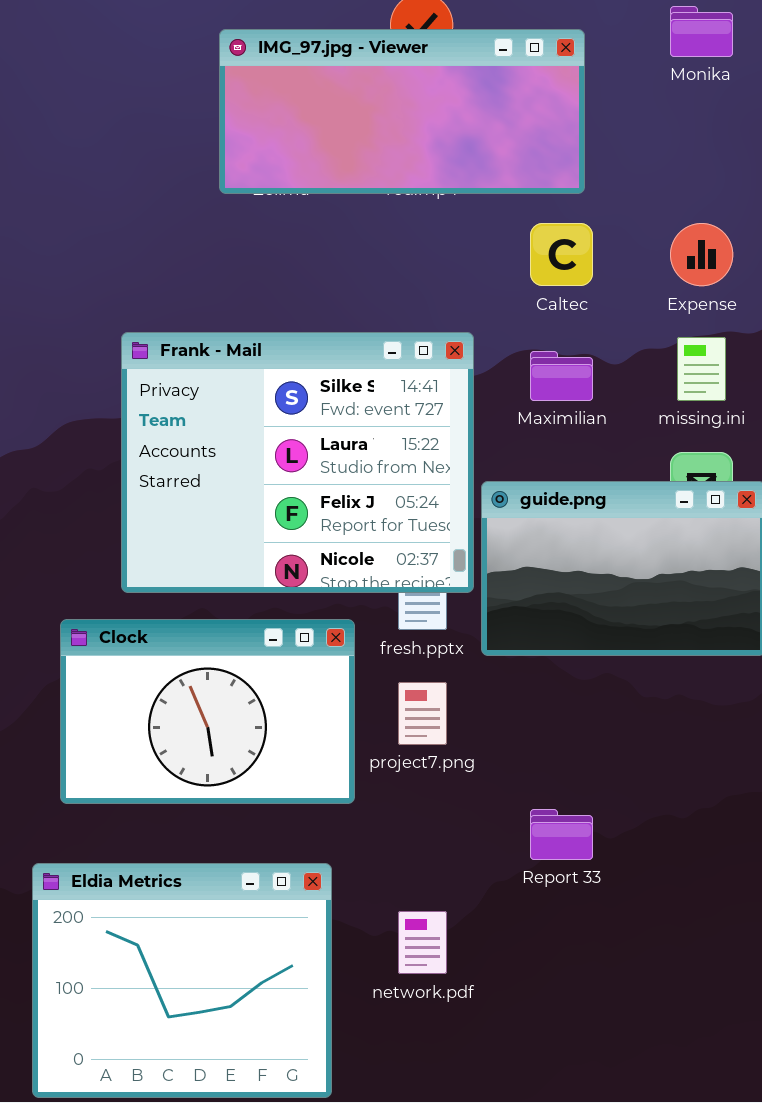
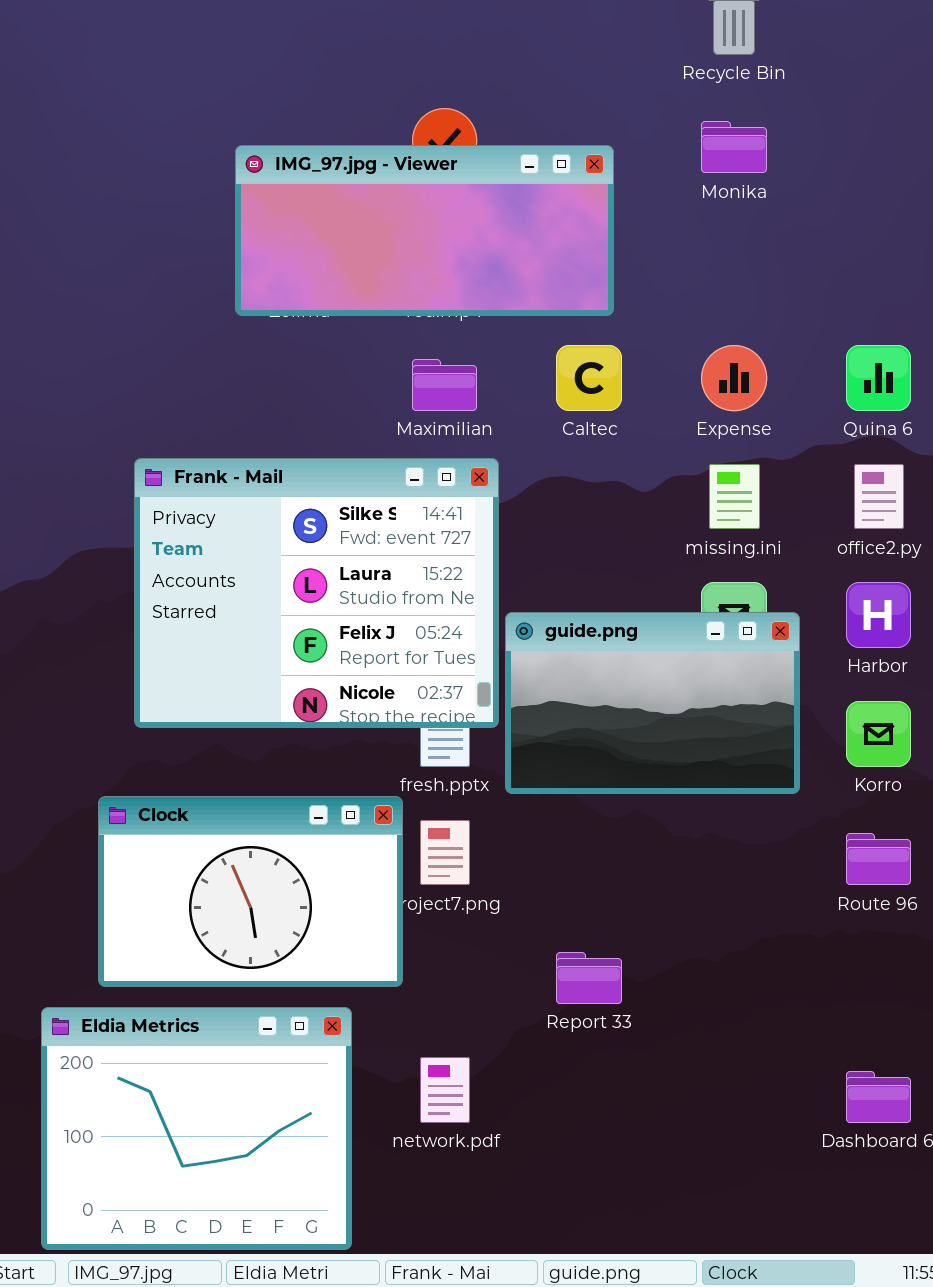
Maximilian: [530,351,593,401] -> [412,359,477,411], moved
Clock: [60,619,355,804] -> [98,796,403,987], moved

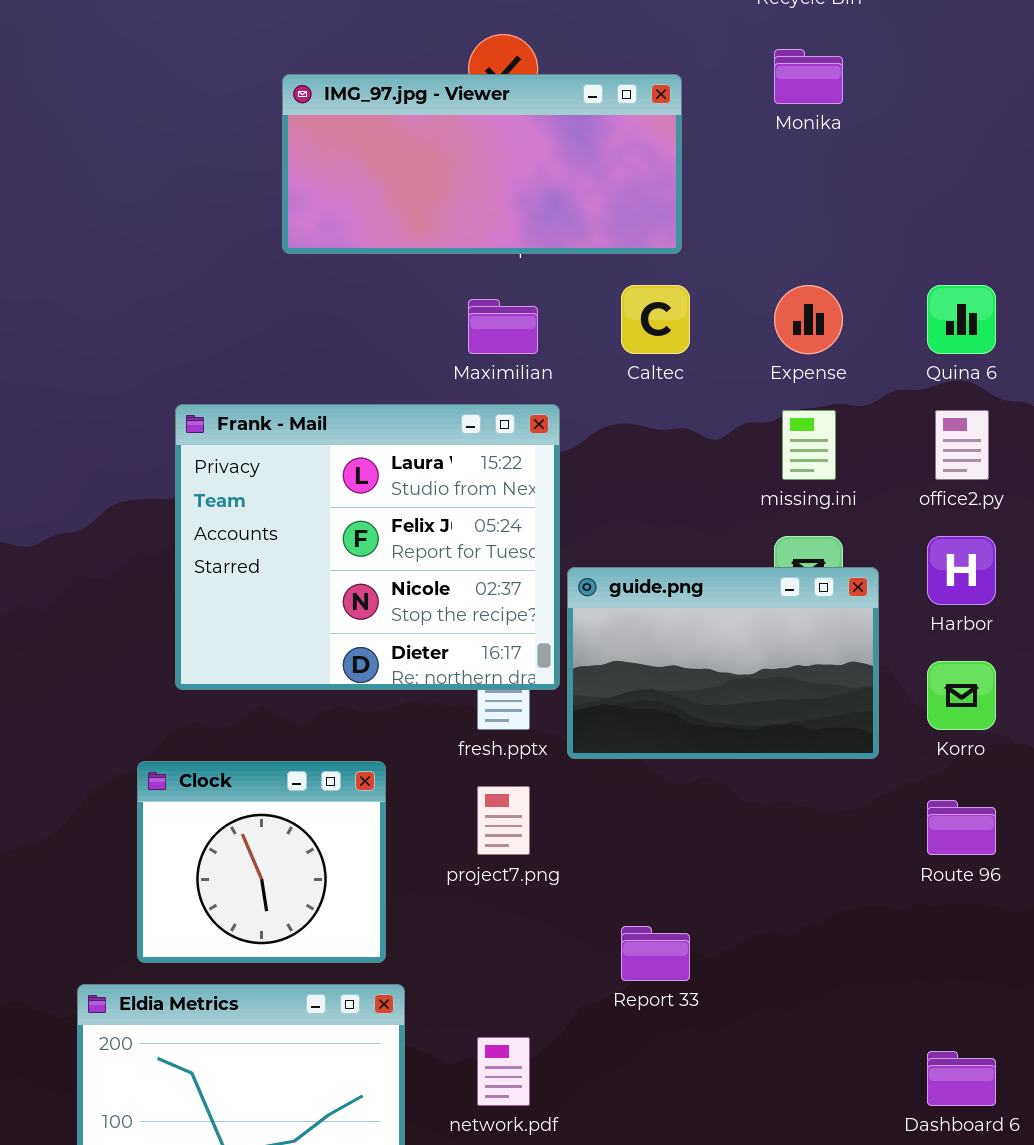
Frank - Mail: [134,458,499,728] -> [175,404,560,690], scrolled down 1 row
Clock: [98,796,403,987] -> [137,761,386,963], resized

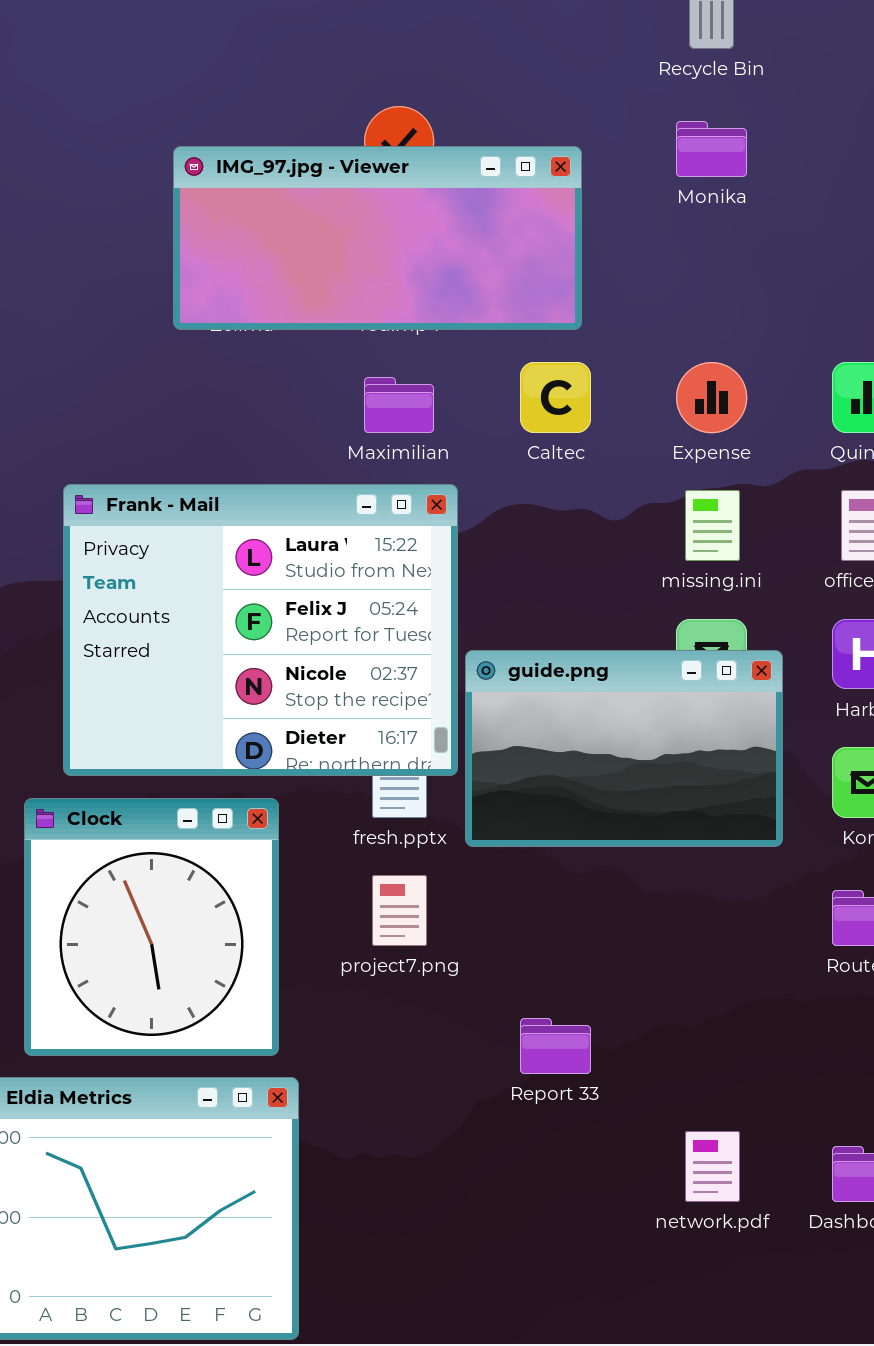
Clock: [137,761,386,963] -> [24,798,279,1056], resized
network.pdf: [477,1037,530,1106] -> [685,1131,740,1202], moved

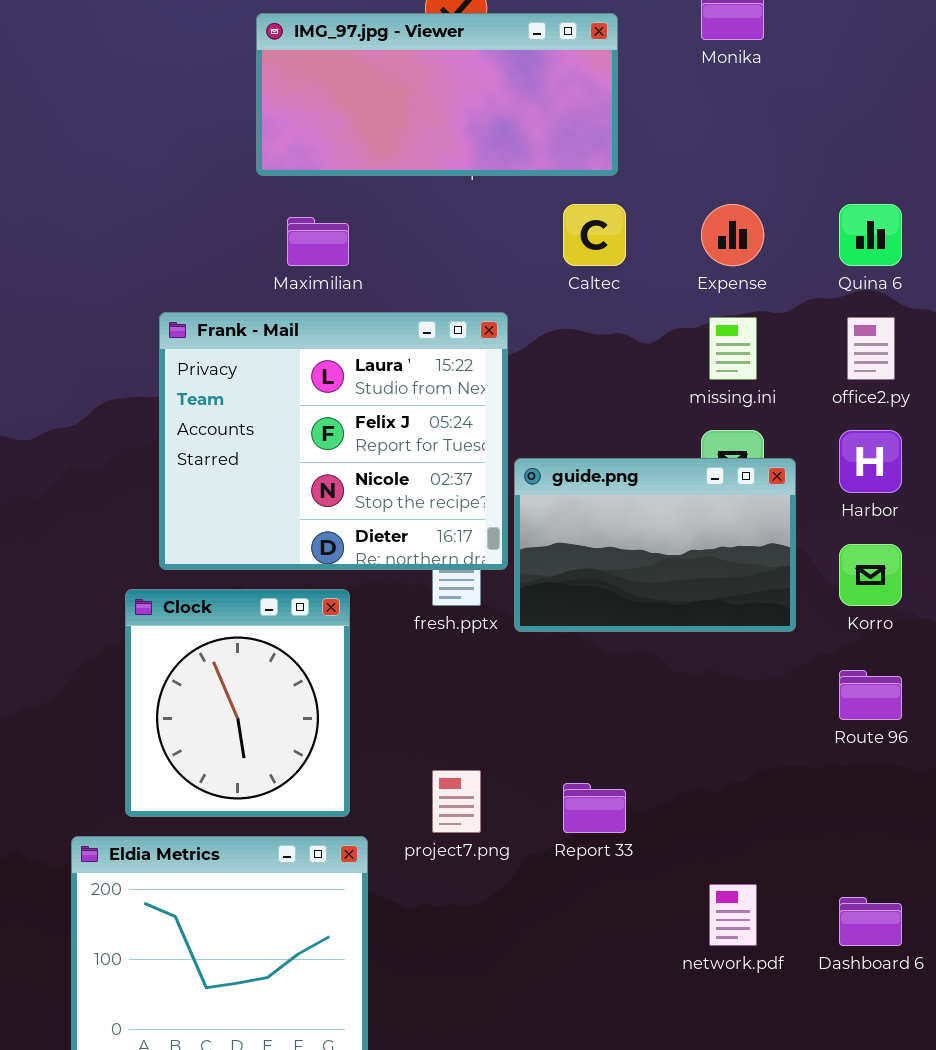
Maximilian: [364,377,434,433] -> [287,217,349,266], moved
project7.png: [372,875,427,946] -> [432,770,481,833], moved

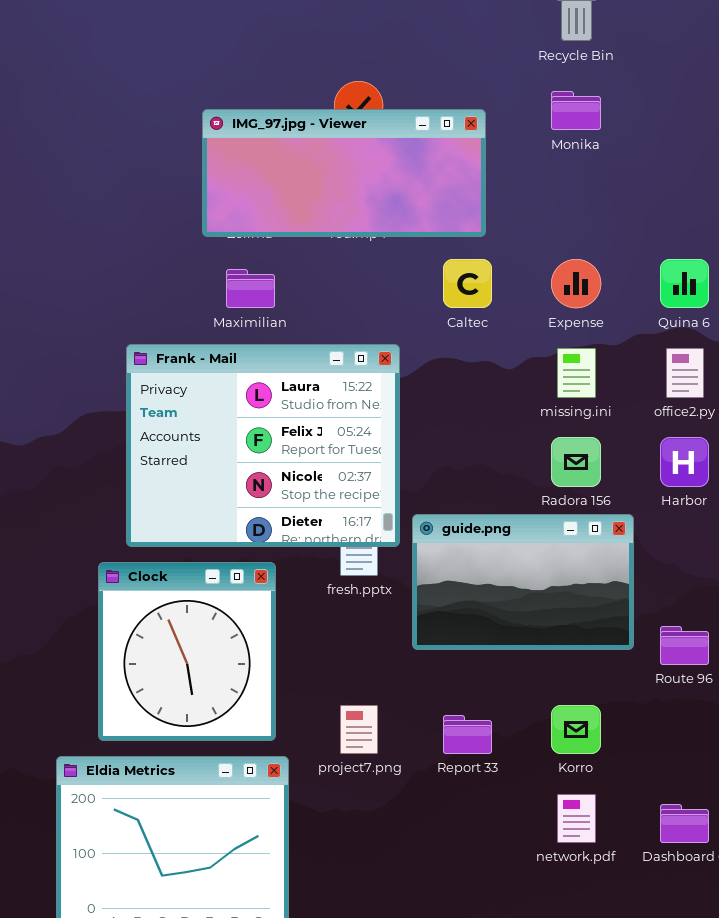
guide.png: [514,458,796,632] -> [412,514,634,650], moved
Korro: [839,544,902,606] -> [551,705,601,754], moved

